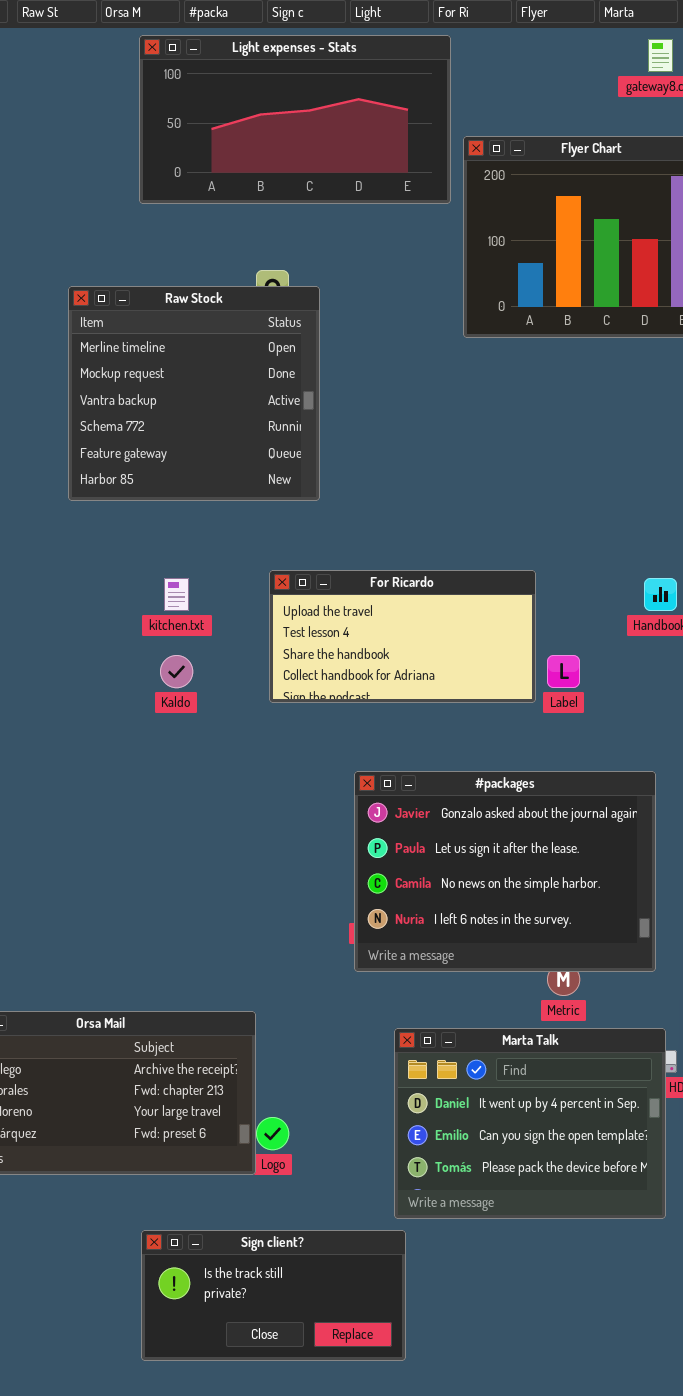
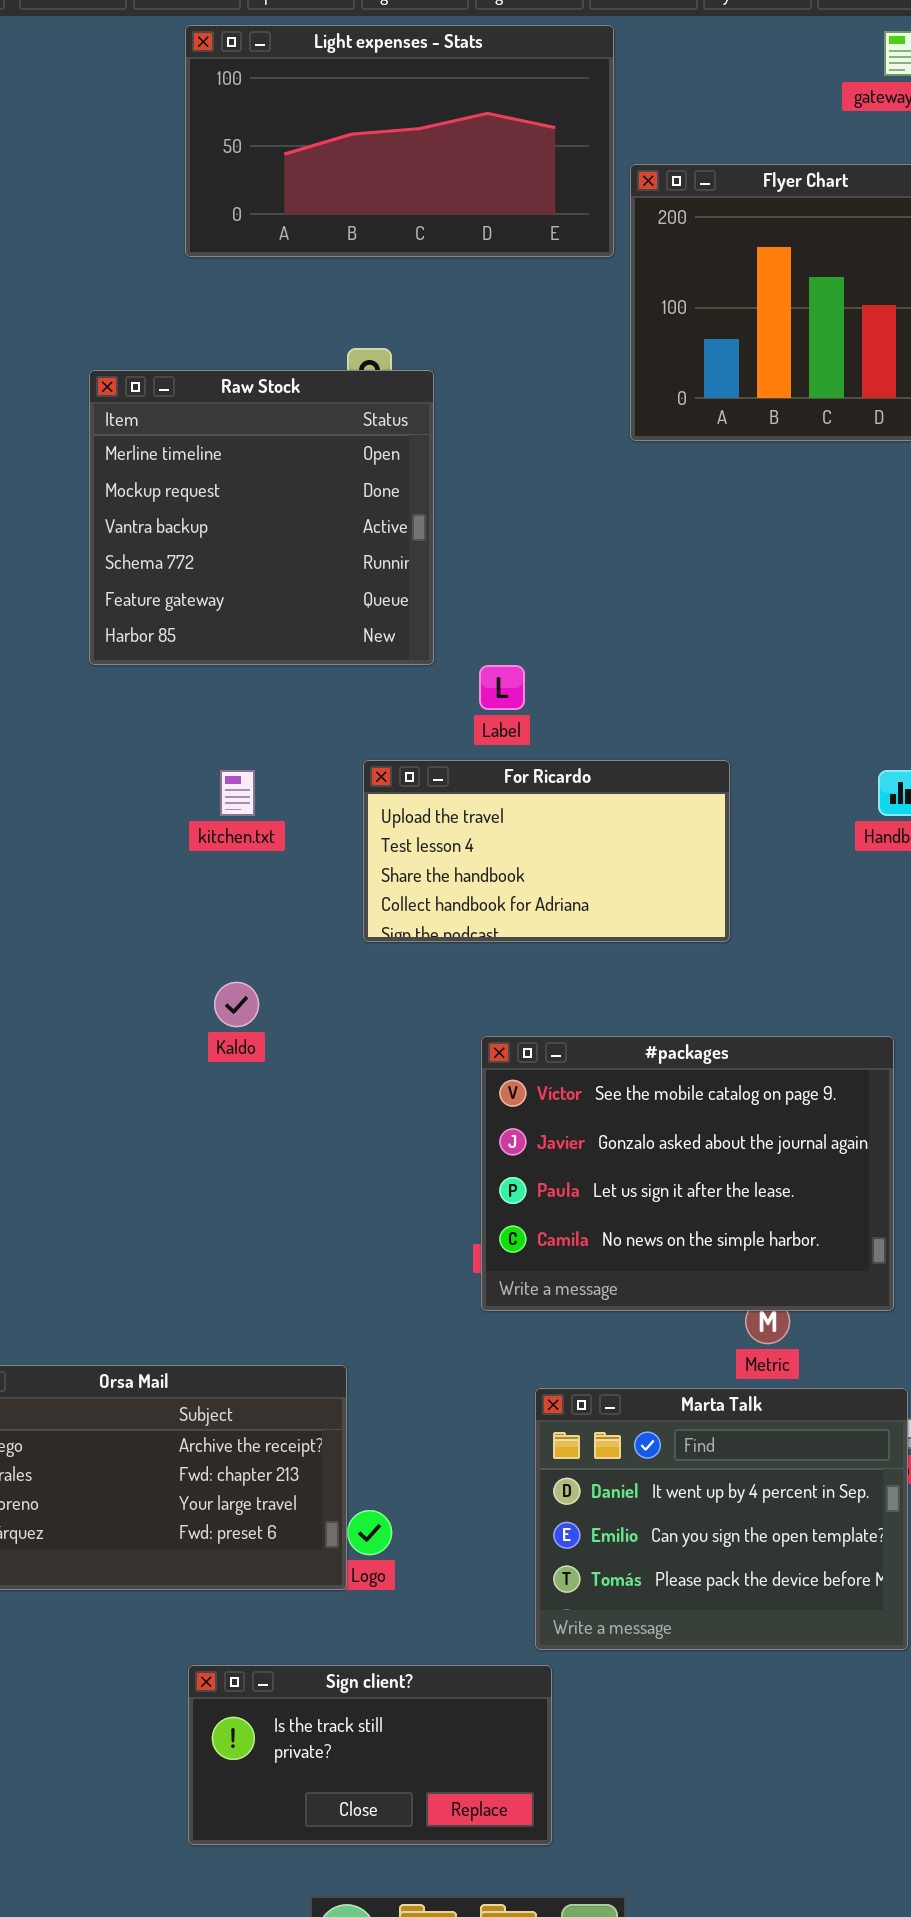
Kaldo: [160,655,193,688] -> [214,982,259,1027], moved
Label: [547,655,580,688] -> [479,665,525,710], moved
#packages: [354,771,656,972] -> [481,1036,894,1311], scrolled up 1 row

